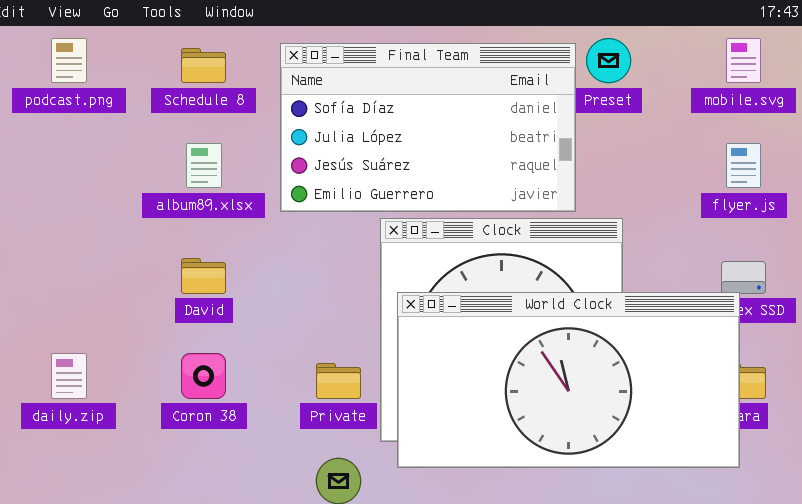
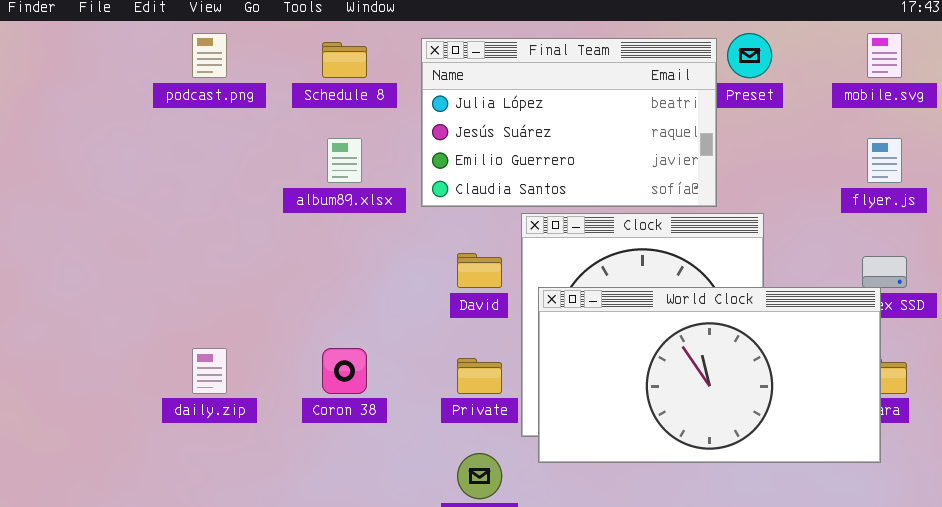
Final Team: [280,43,576,212] -> [421,38,717,207], scrolled down 1 row
David: [181,258,226,294] -> [457,253,502,288], moved

